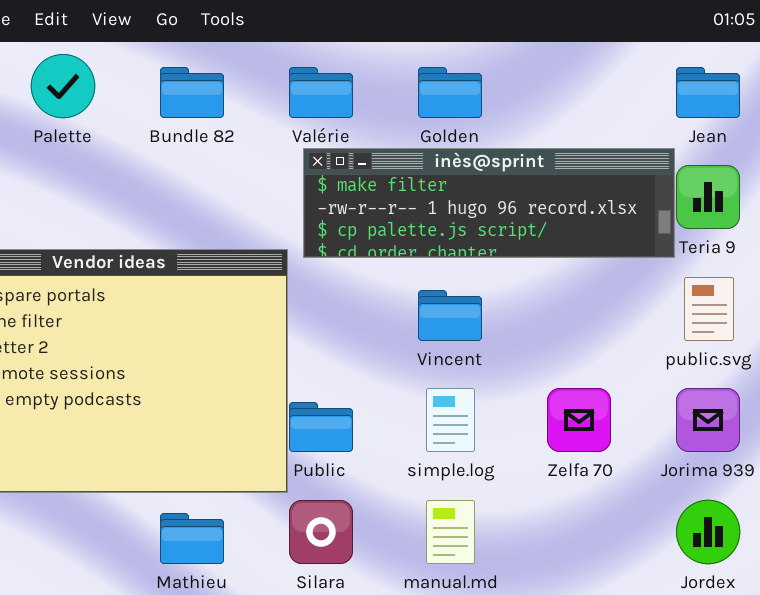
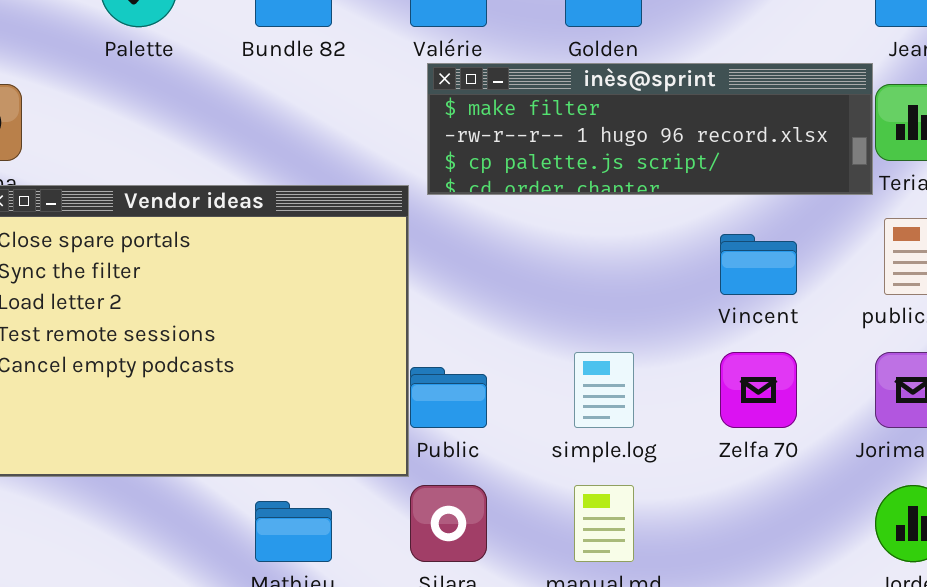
Vincent: [418,290,482,341] -> [720,234,797,295], moved

